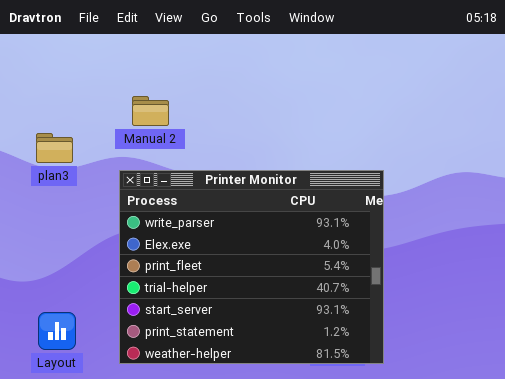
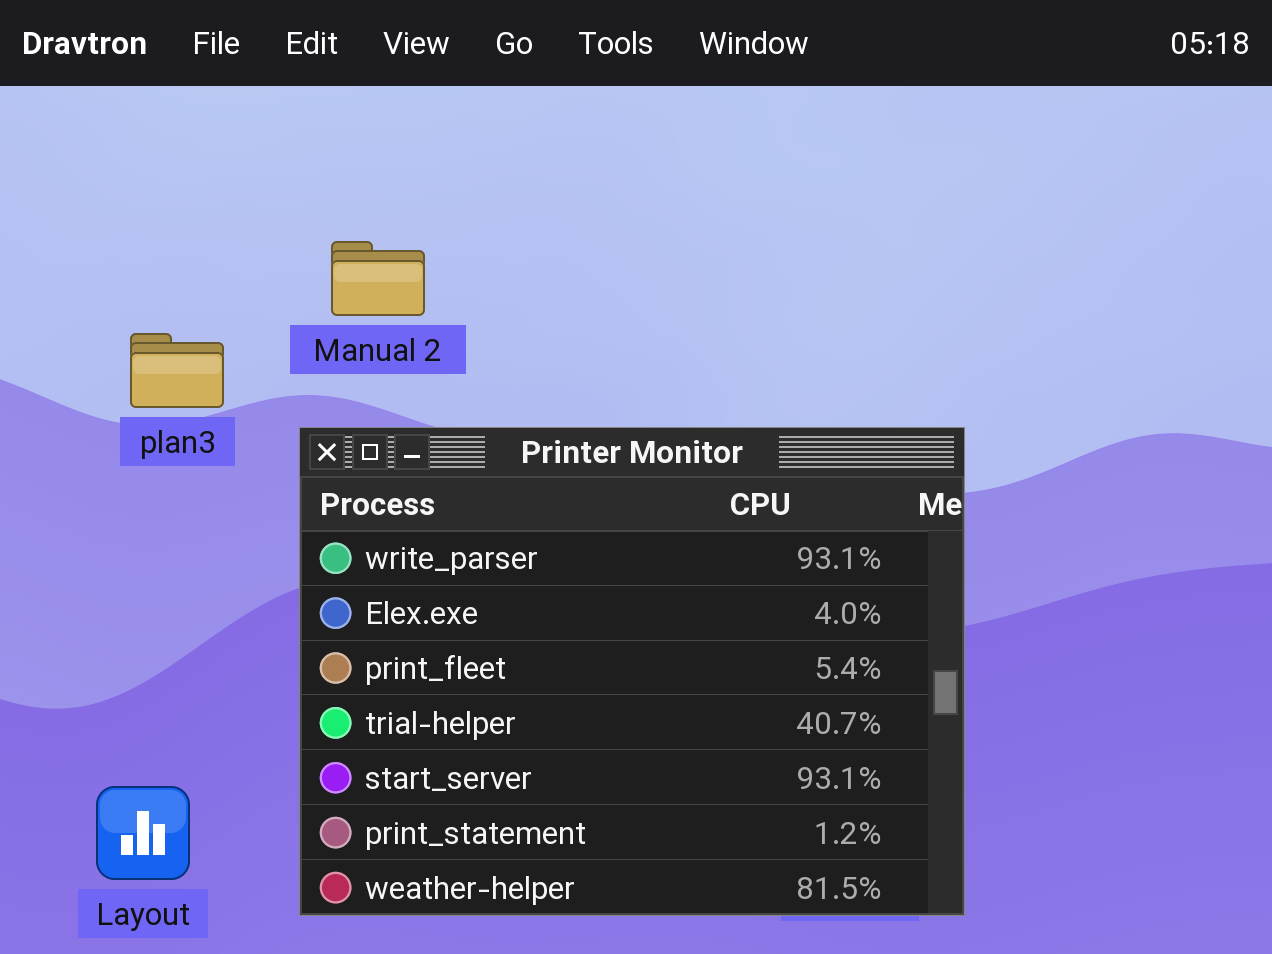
plan3: [36,133,73,163] -> [130,333,224,408], moved

